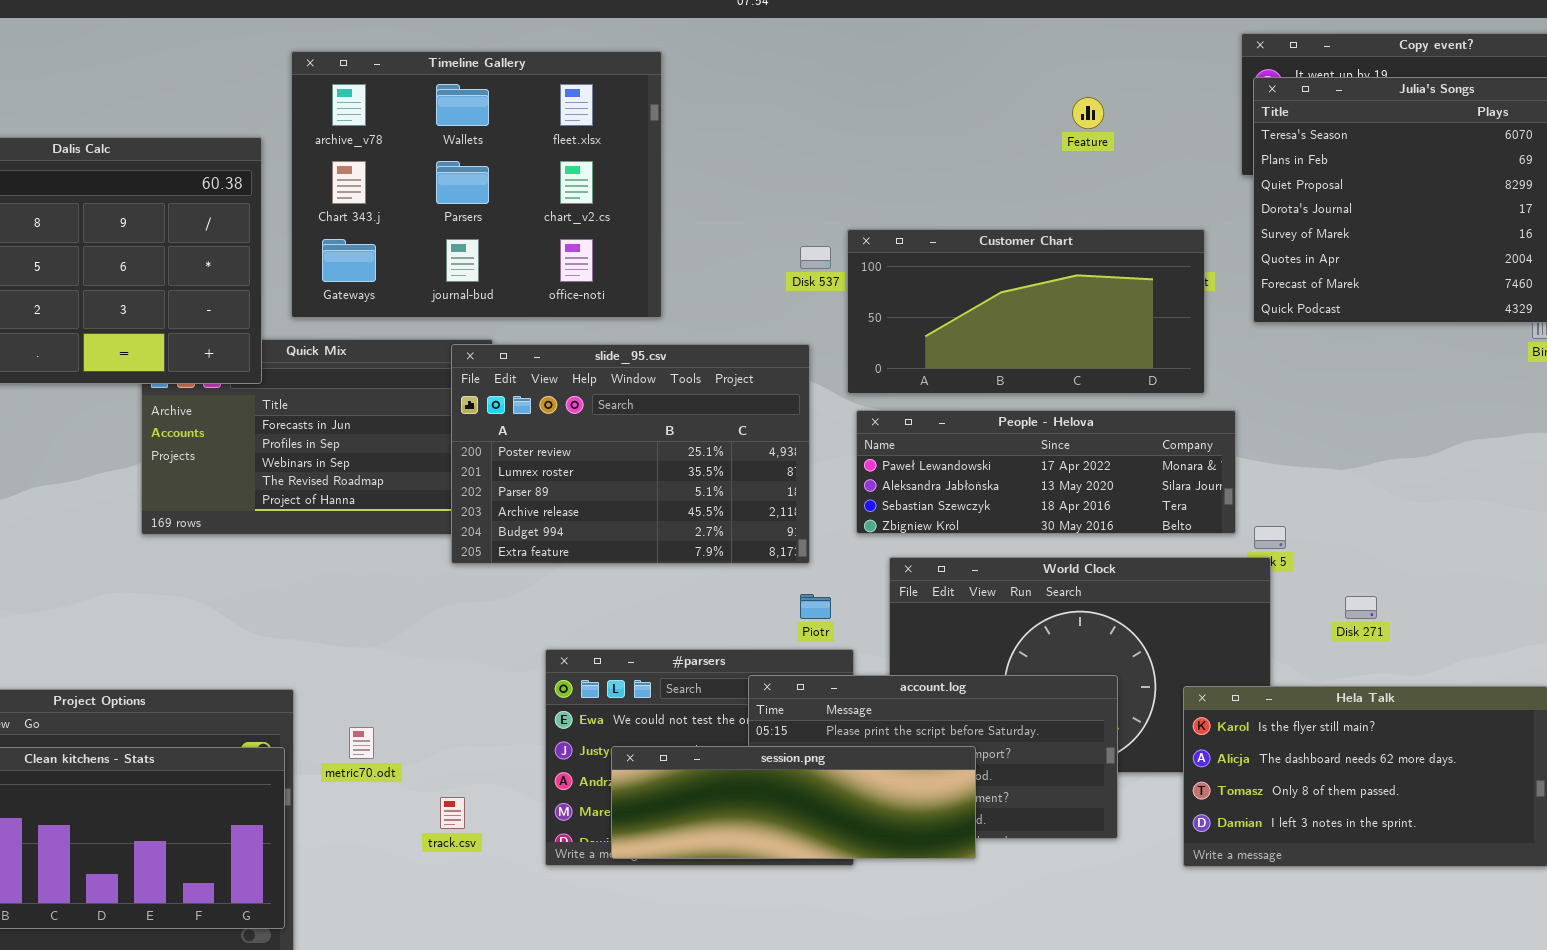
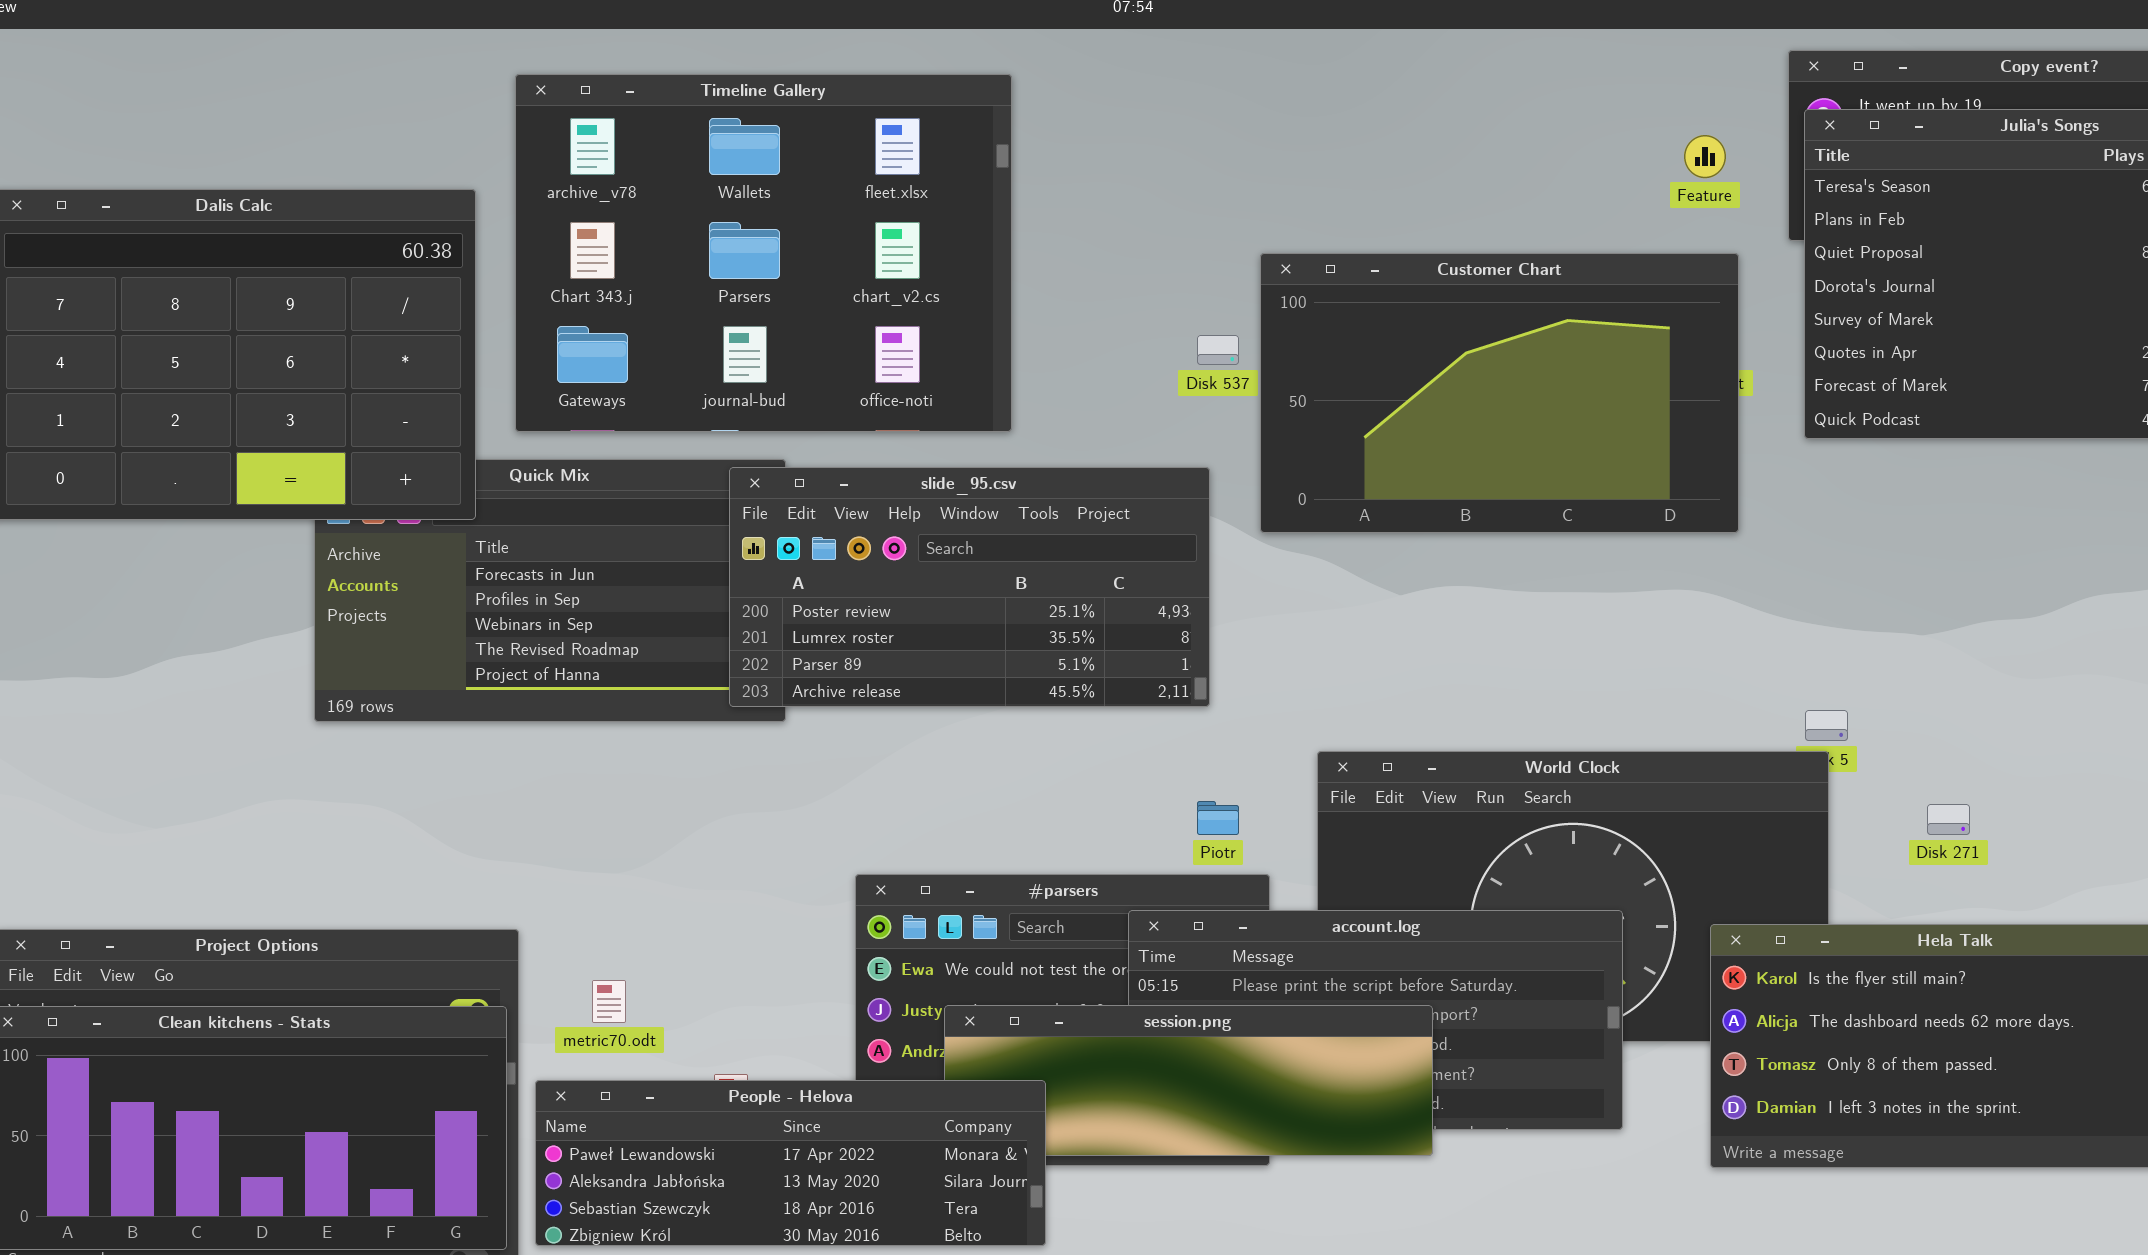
Feature: [1072,97,1104,129] -> [1684,135,1726,178], moved
Customer Chart: [847,229,1205,394] -> [1260,253,1739,533], resized
slide_95.csv: [451,344,810,564] -> [729,467,1210,707], resized
People - Helova: [856,410,1236,534] -> [535,1080,1046,1246], moved

